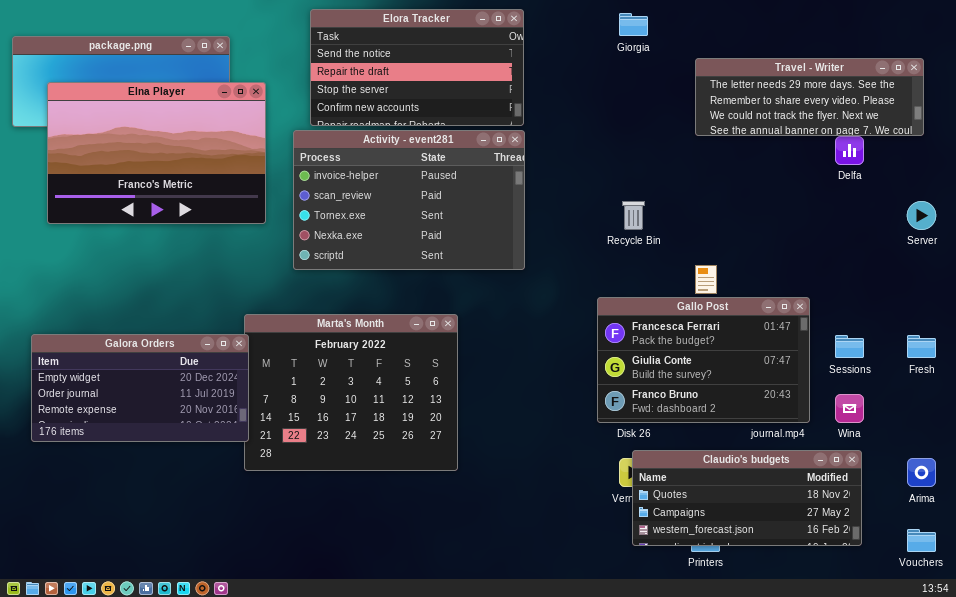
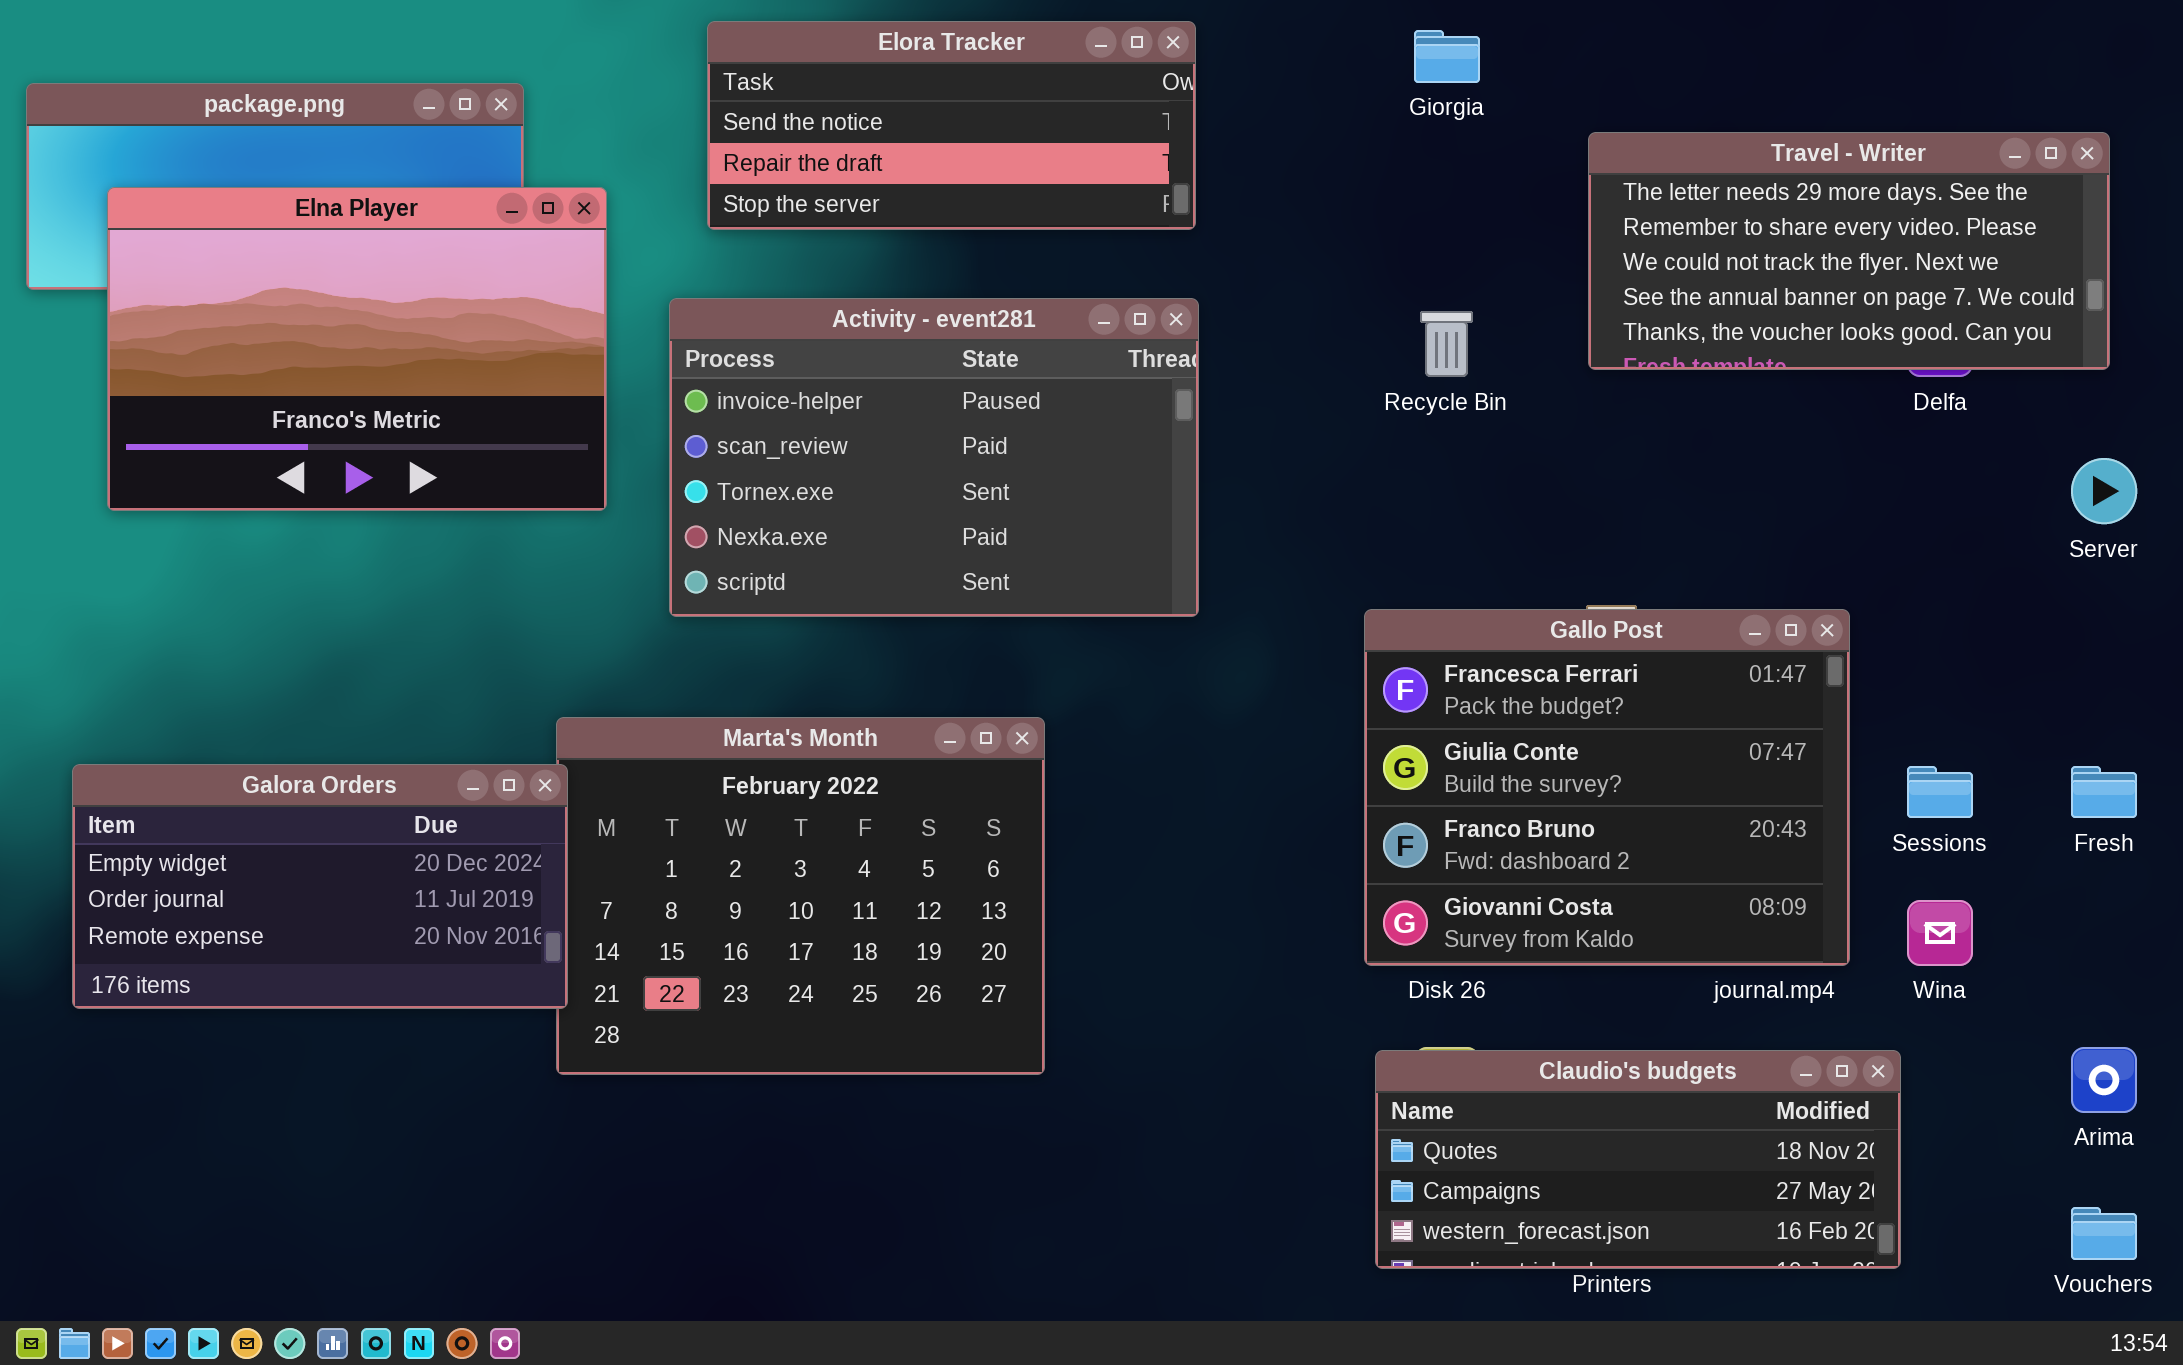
Elora Tracker: [310,9,524,126] -> [707,21,1196,230], resized
Travel - Writer: [695,58,924,136] -> [1588,132,2110,370], resized
Recycle Bin: [622,201,645,230] -> [1420,311,1473,377], moved
Gallo Post: [597,297,810,423] -> [1364,609,1850,966], resized
Claudio's budgets: [632,450,862,546] -> [1375,1050,1901,1269], moved

